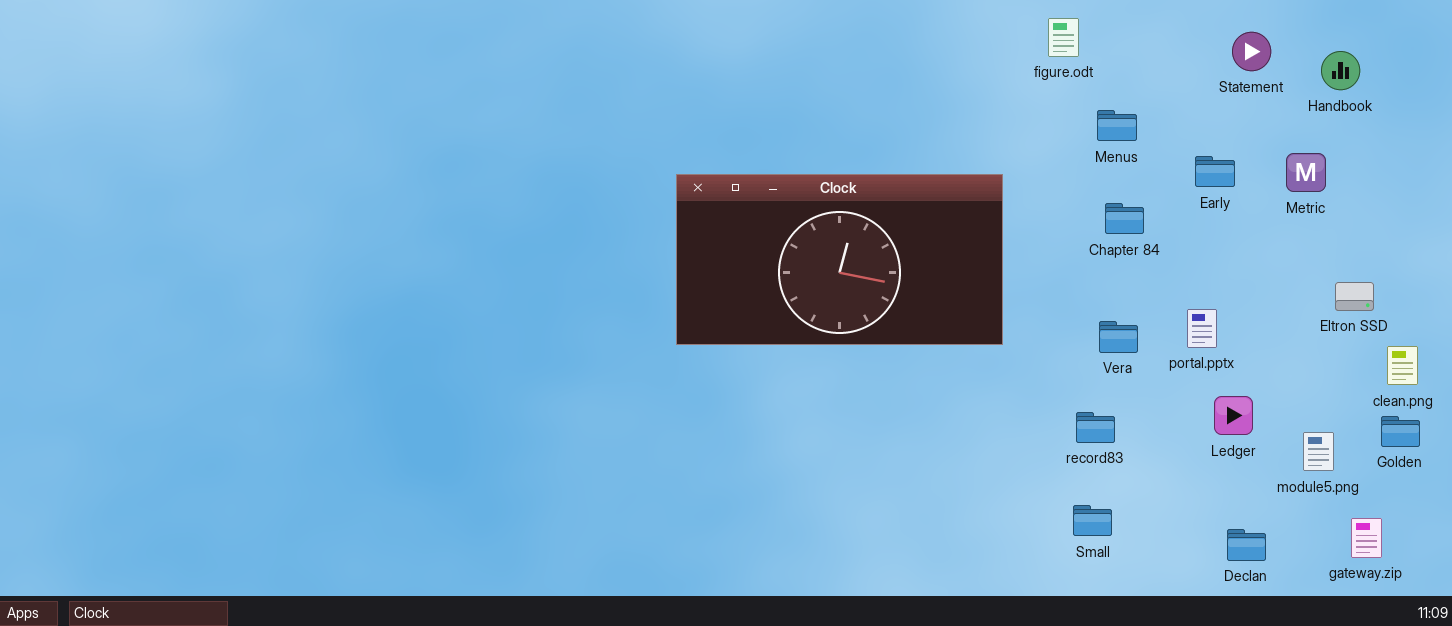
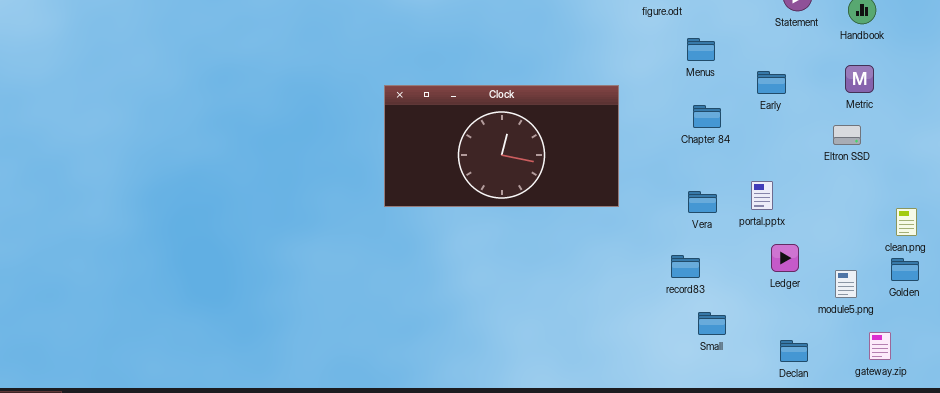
Metric: [1286,153,1326,192] -> [845,65,874,93], moved
Eltron SSD: [1335,282,1374,311] -> [833,125,861,145], moved
Small: [1073,505,1112,536] -> [698,312,726,335], moved

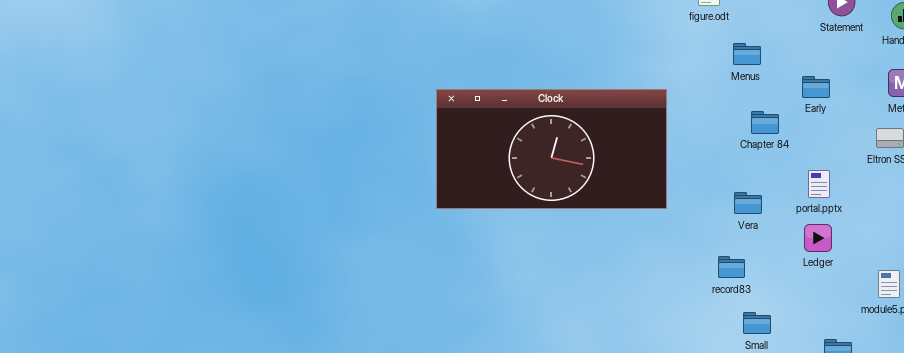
Chapter 84: [693,105,721,128] -> [751,111,779,134], moved
portal.pptx: [751,181,773,210] -> [808,170,830,198], moved
Ledger: [771,244,799,272] -> [804,224,832,252], moved

